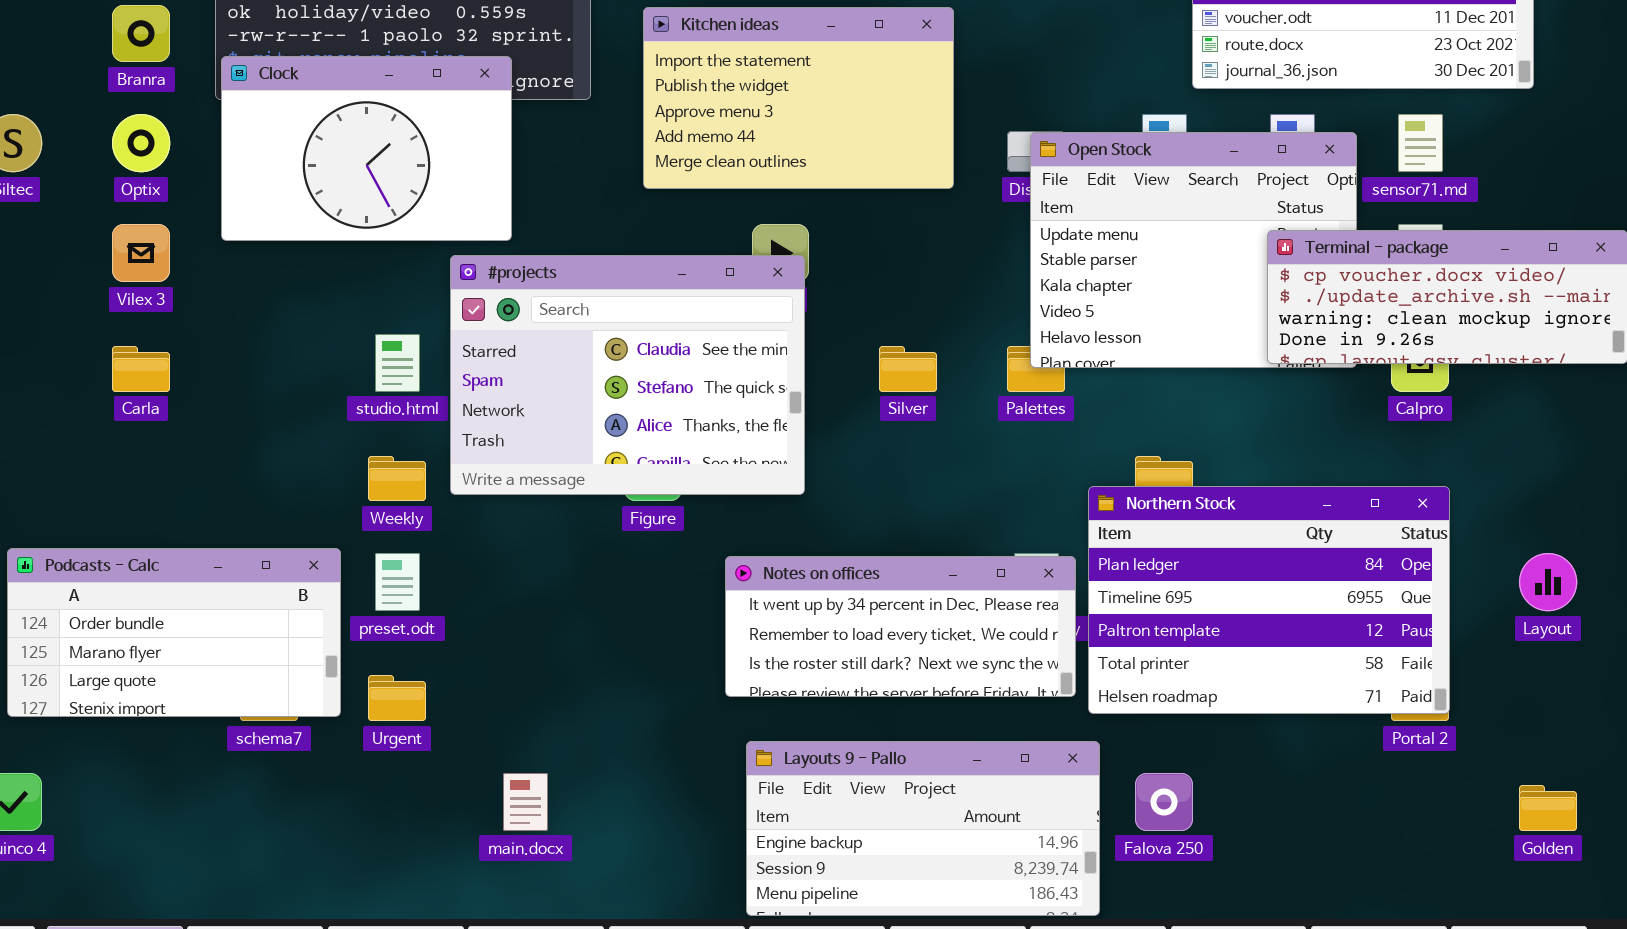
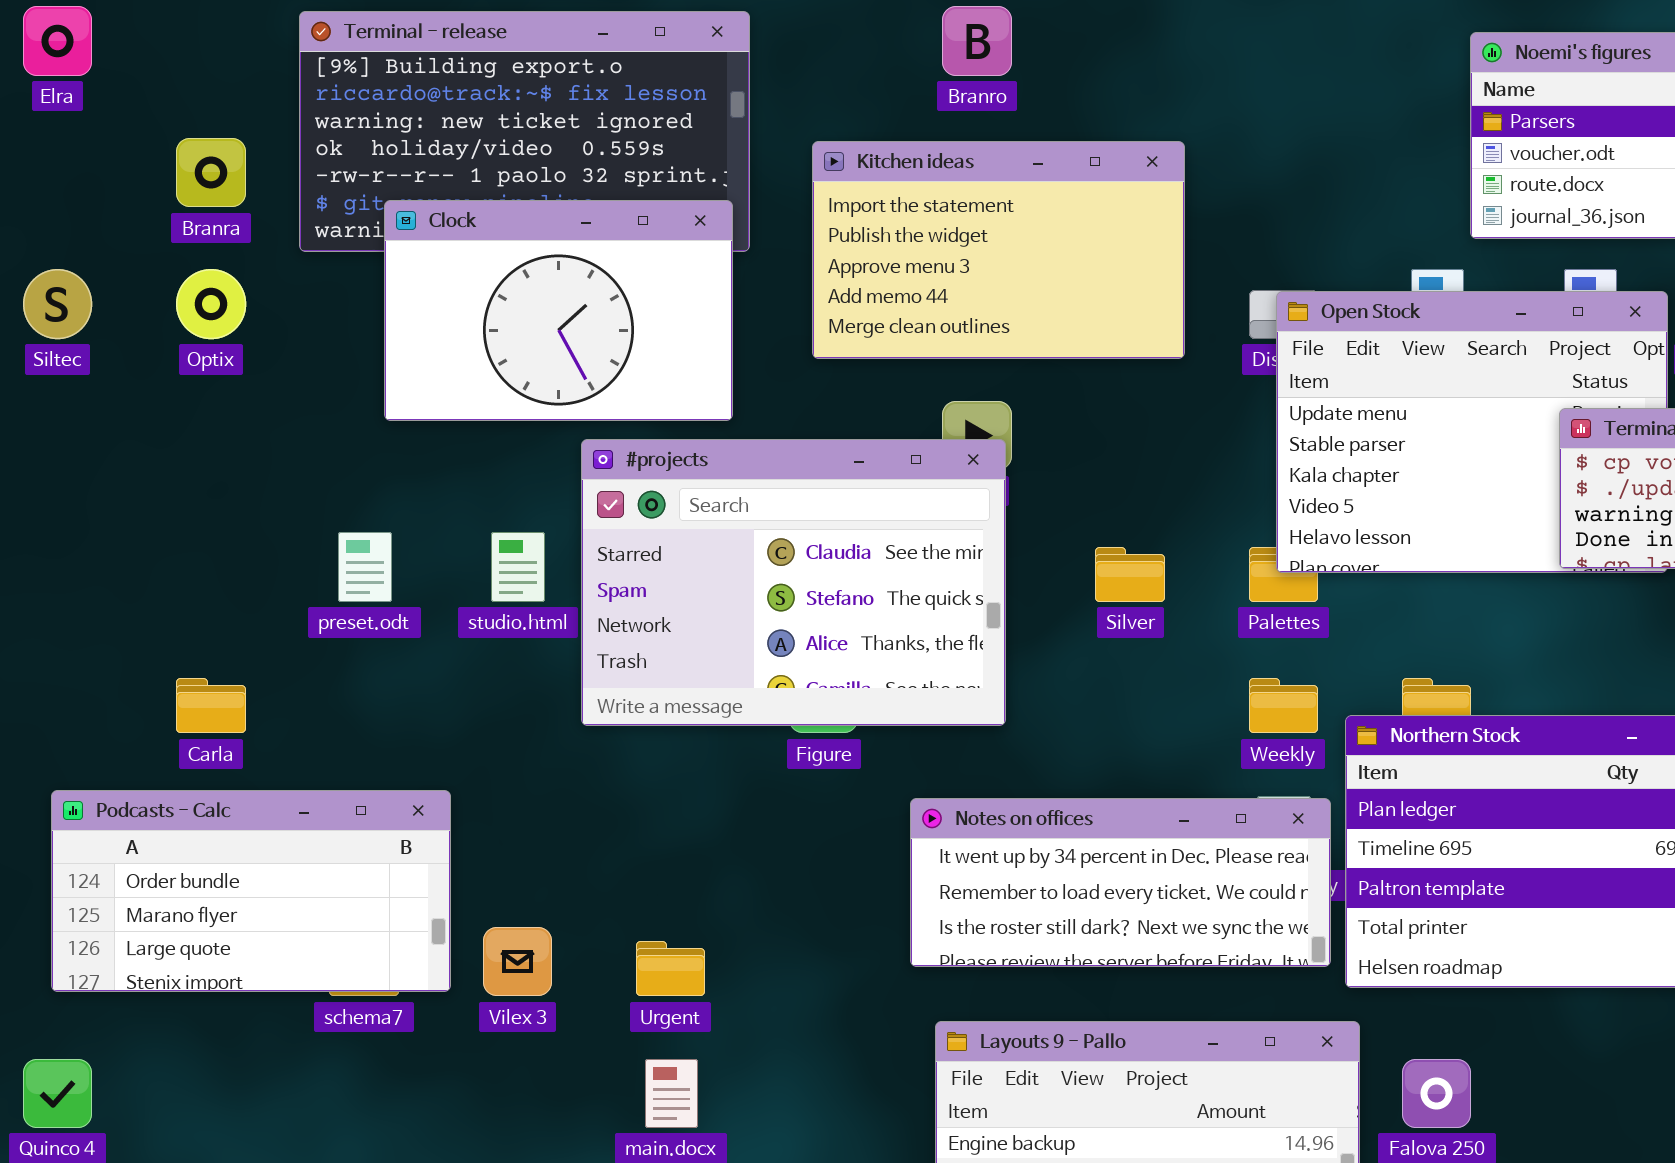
Clock: [221,56,512,241] -> [384,200,733,421], moved
Vilex 3: [112,224,170,282] -> [483,927,552,996], moved
Carla: [112,346,170,392] -> [176,678,246,733], moved
Weekly: [368,456,426,501] -> [1249,678,1318,733], moved
preset.odt: [375,553,420,611] -> [338,532,392,602], moved
Urgent: [368,675,426,721] -> [636,941,705,996], moved

